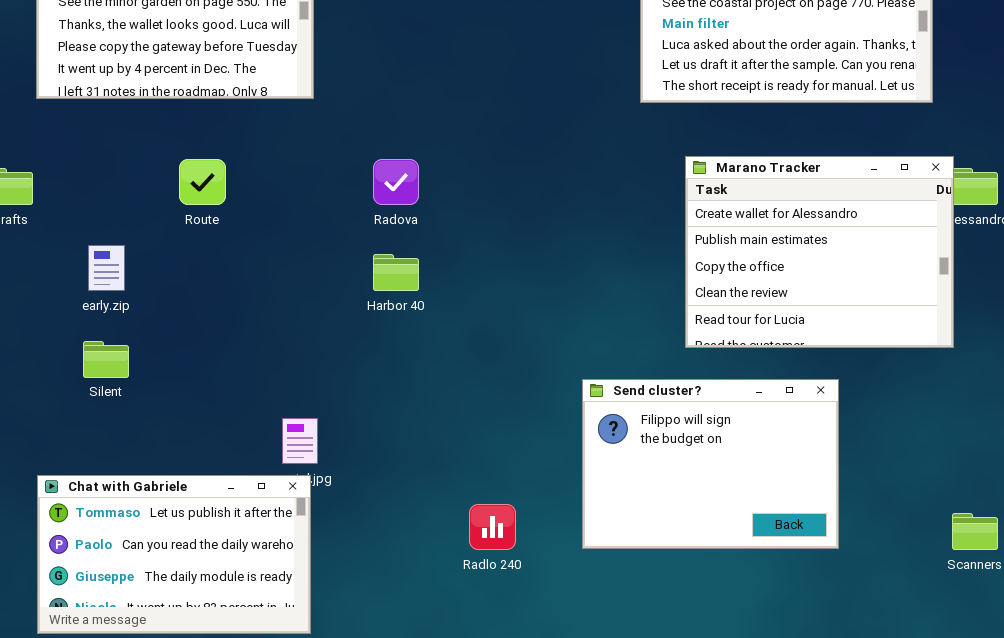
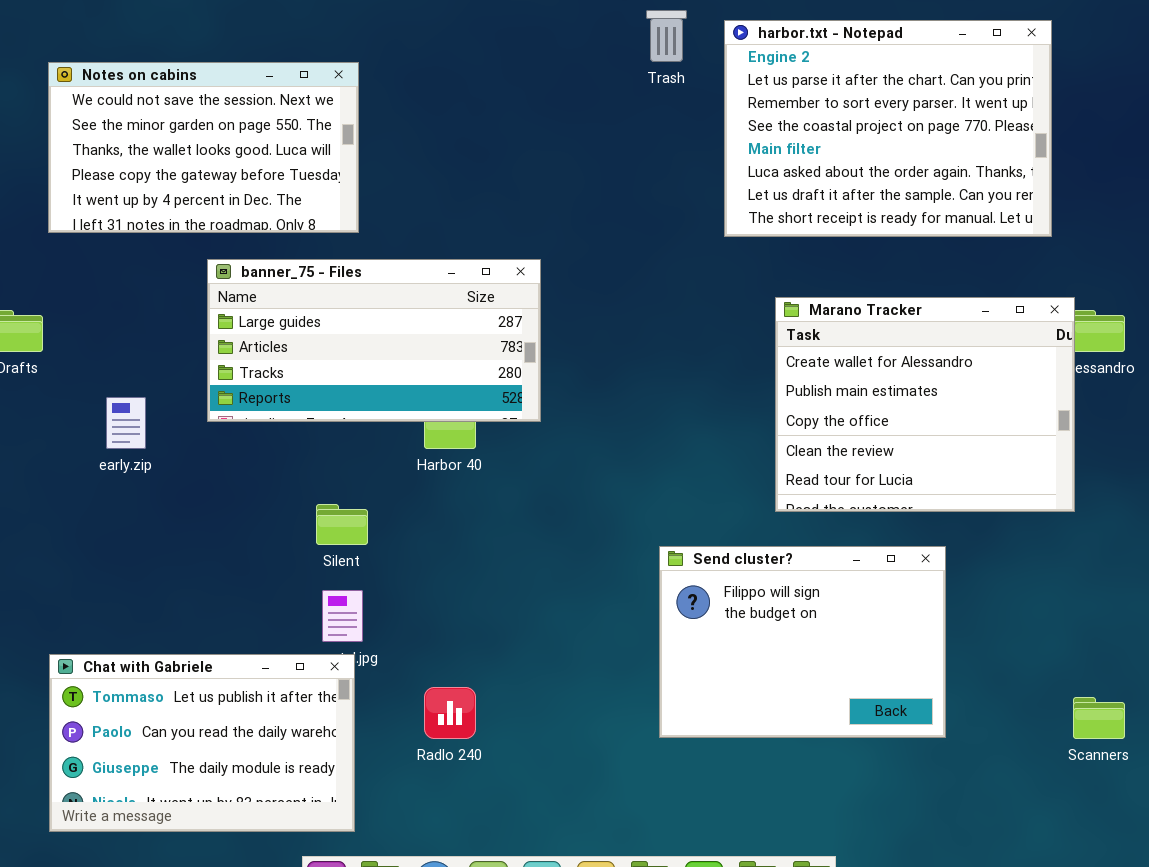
banner_75 - Files: none -> [207,259,541,422], opened
Silent: [83,341,129,378] -> [316,504,368,545], moved
Radlo 240: [469,504,516,550] -> [424,687,476,739], moved

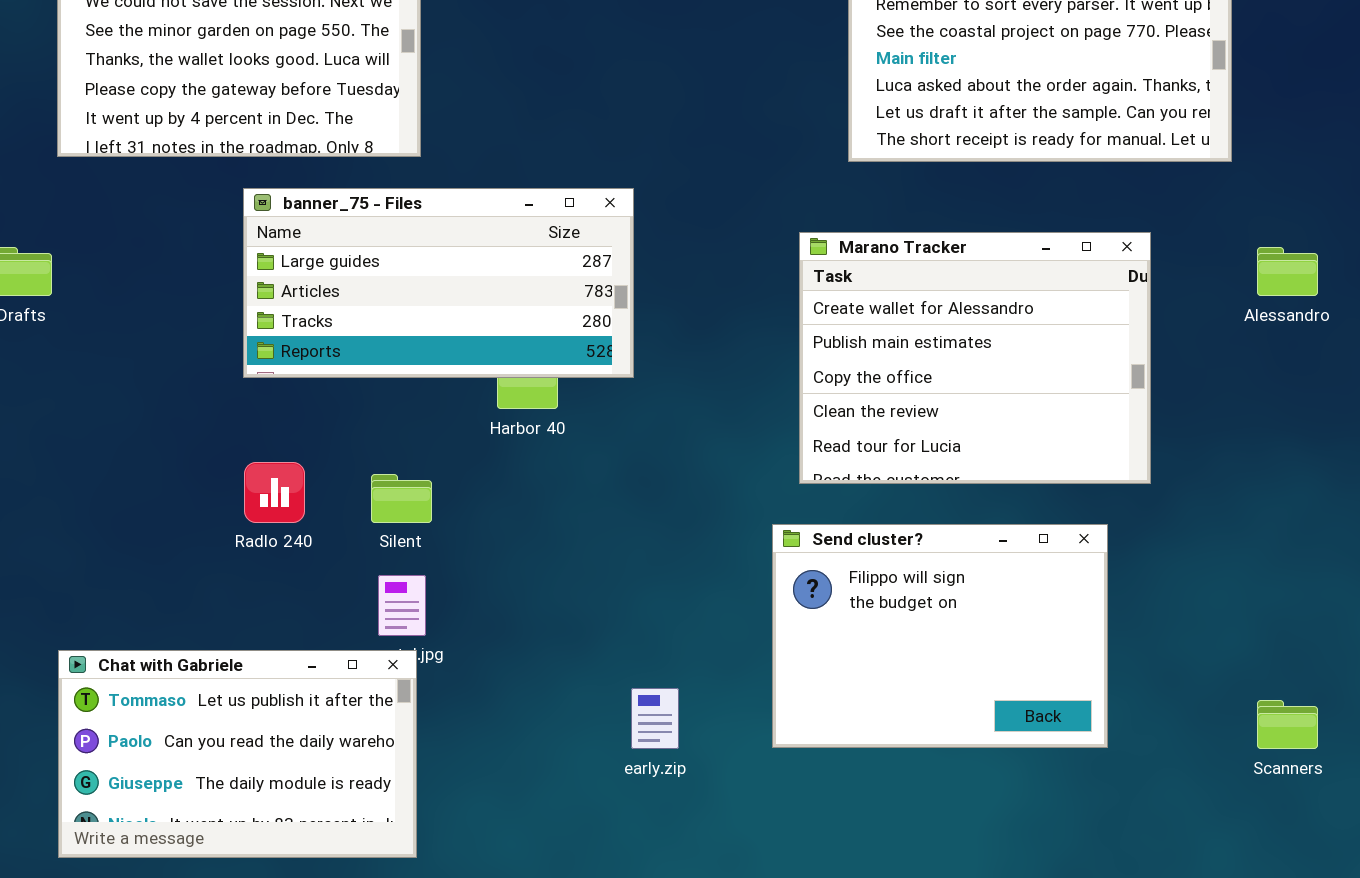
Marano Tracker: [775,297,1075,512] -> [799,232,1151,484], moved
early.zip: [106,397,146,449] -> [631,688,679,749], moved
Radlo 240: [424,687,476,739] -> [244,462,305,523], moved

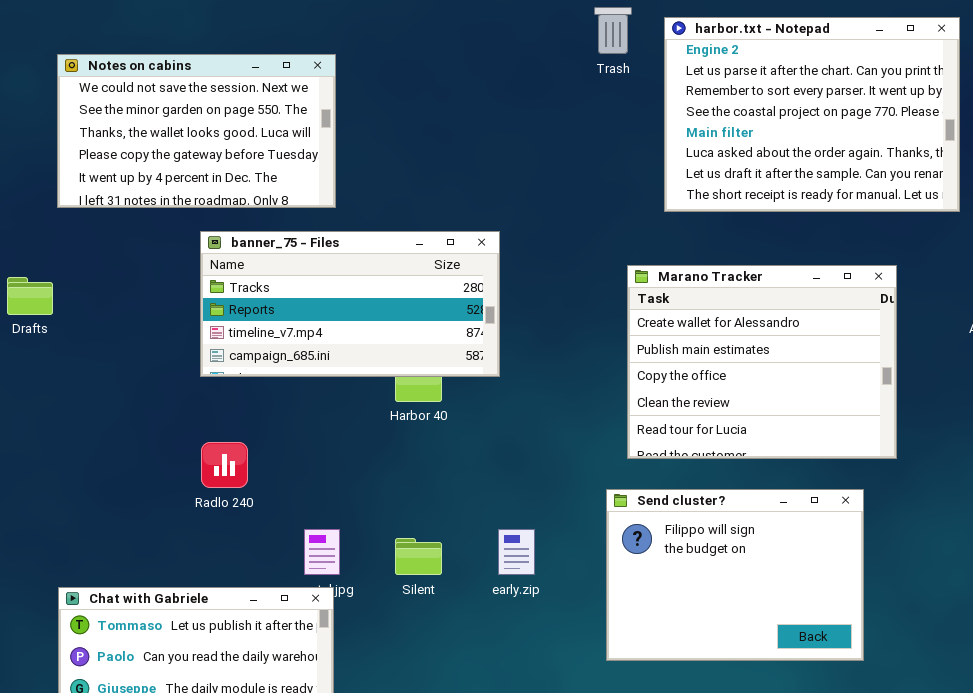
banner_75 - Files: [243,188,634,378] -> [200,231,500,377], scrolled down 2 rows
Silent: [371,474,432,523] -> [395,538,442,575], moved
early.zip: [631,688,679,749] -> [498,529,535,575], moved

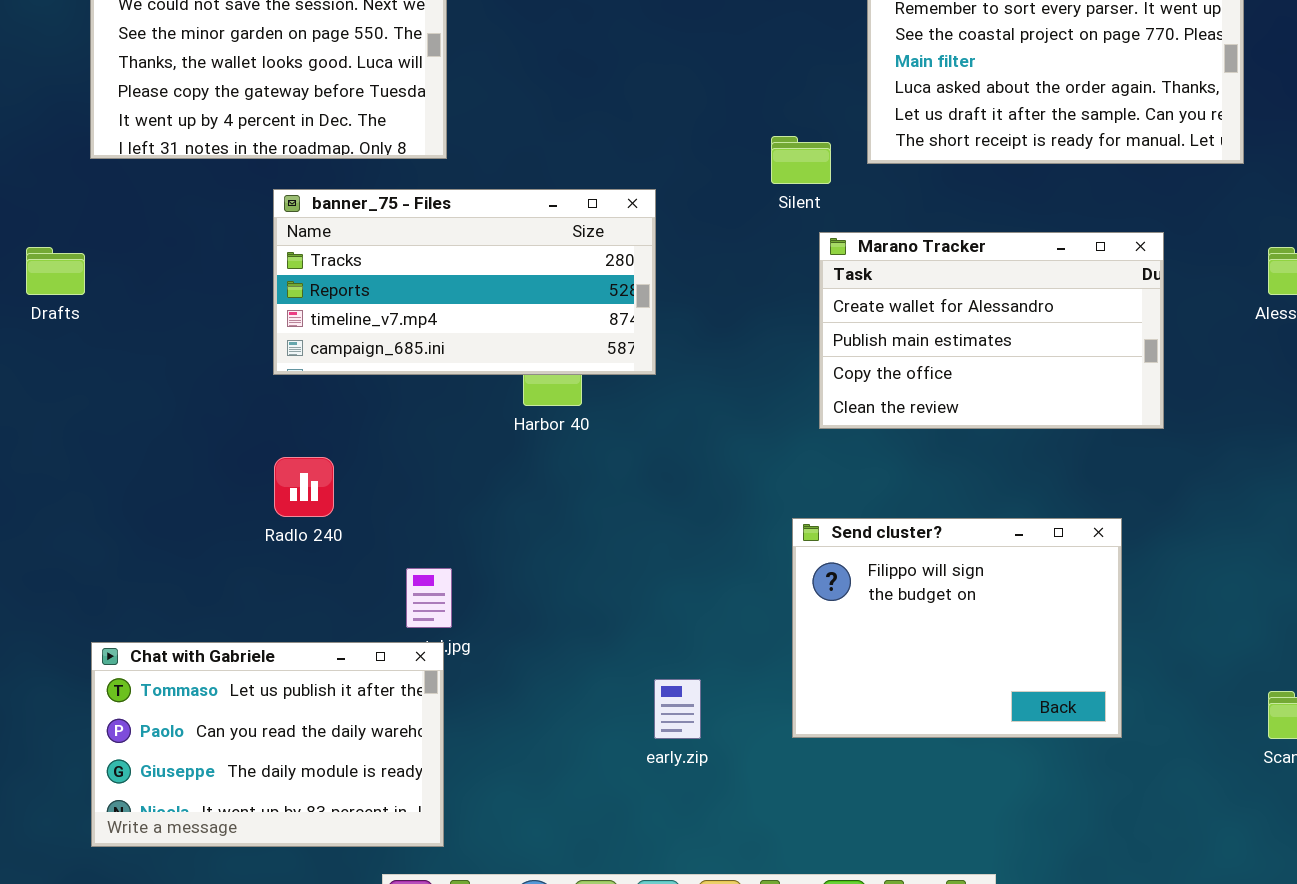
Marano Tracker: [627,265,897,459] -> [819,232,1164,429], resized
early.zip: [498,529,535,575] -> [654,679,701,739], moved
Silent: [395,538,442,575] -> [771,136,831,184], moved

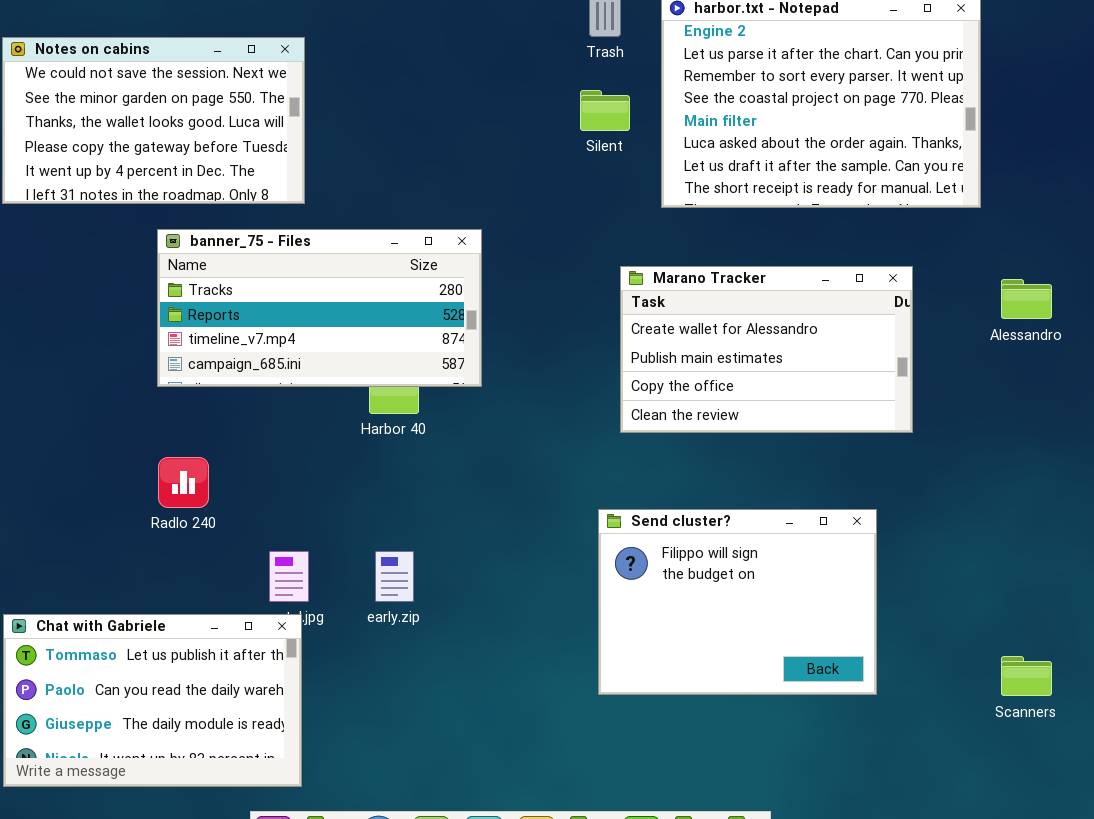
Silent: [771,136,831,184] -> [580,90,630,131], moved
early.zip: [654,679,701,739] -> [375,551,414,602], moved

